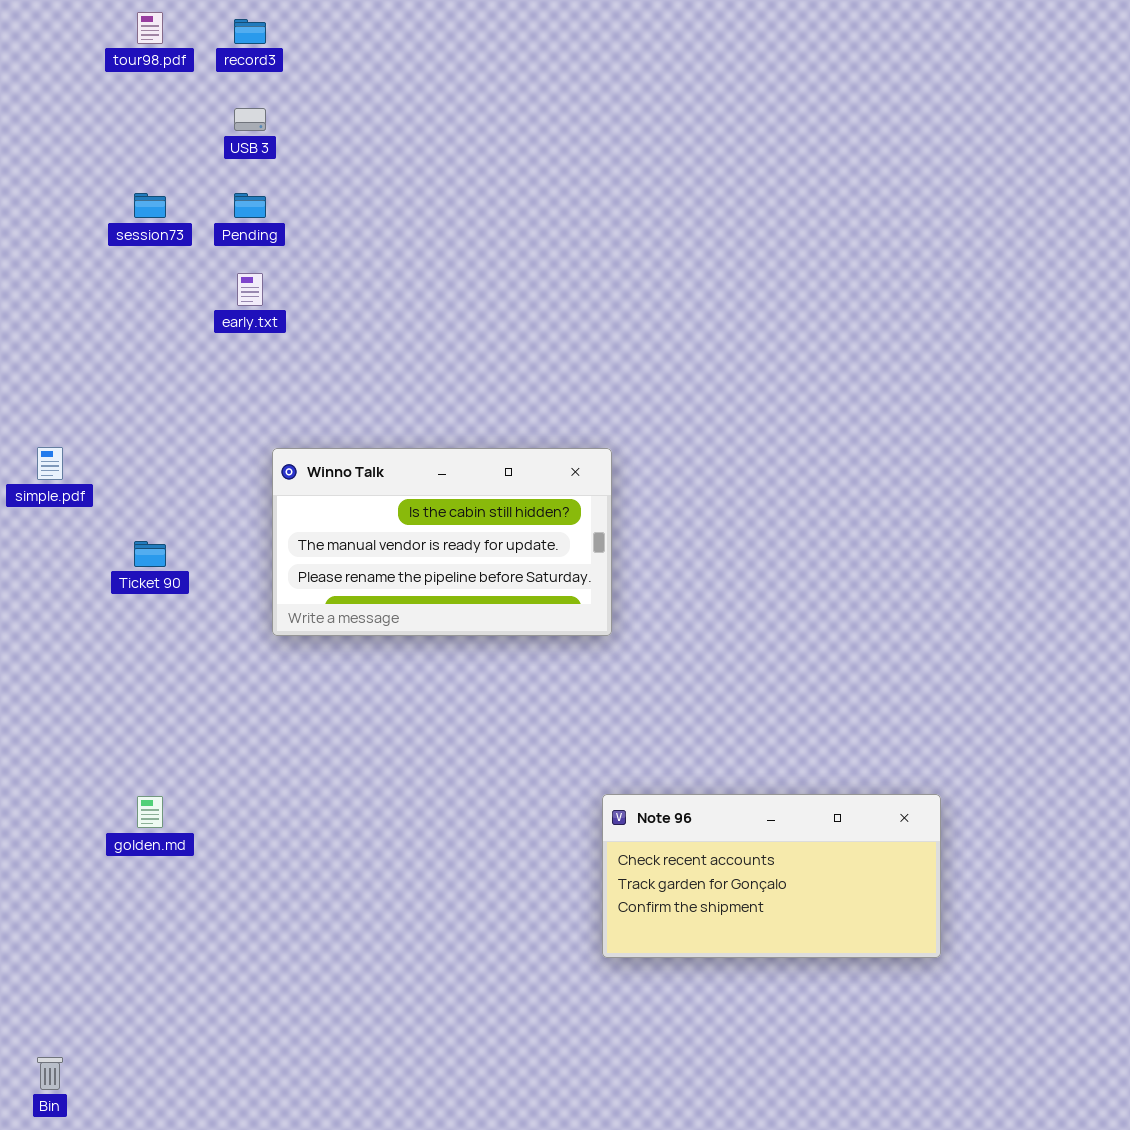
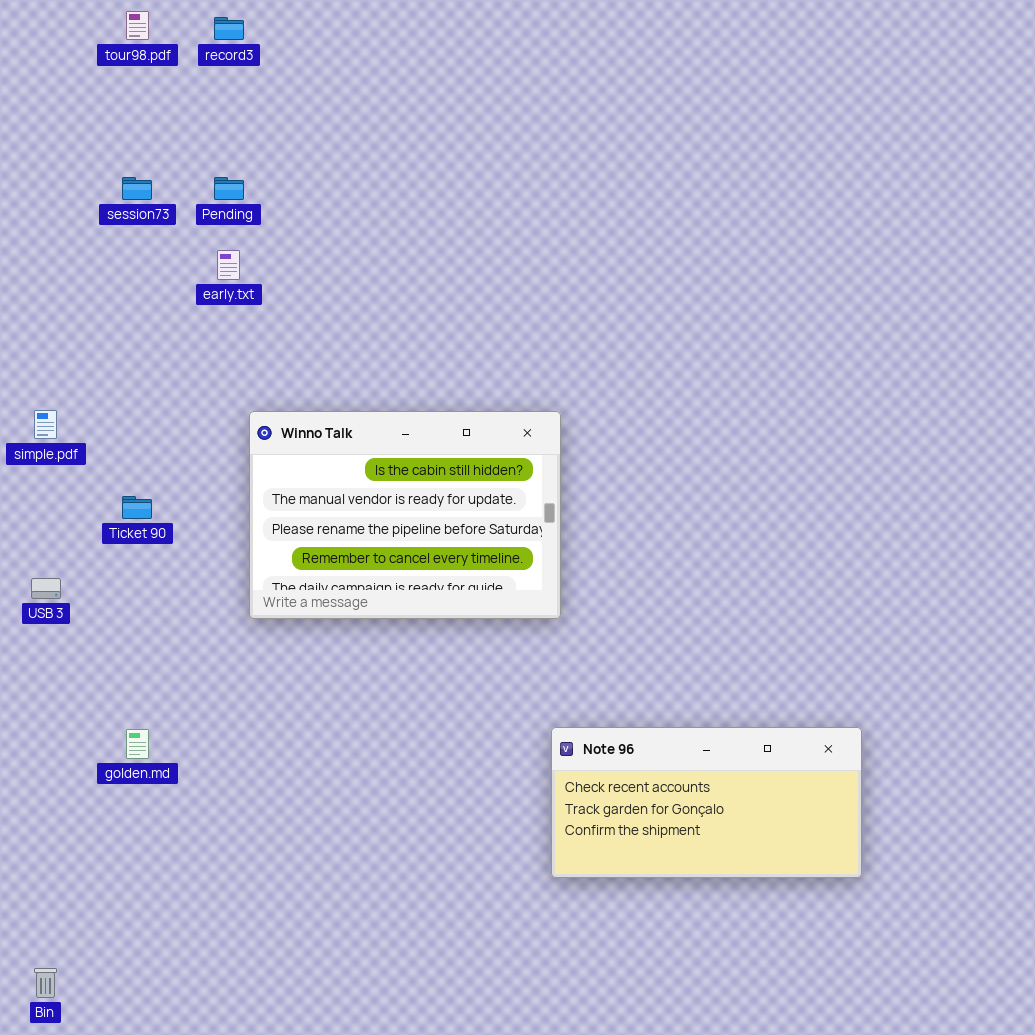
USB 3: [234,108,266,131] -> [31,578,61,599], moved
Winno Talk: [272,448,612,636] -> [249,411,561,619], resized

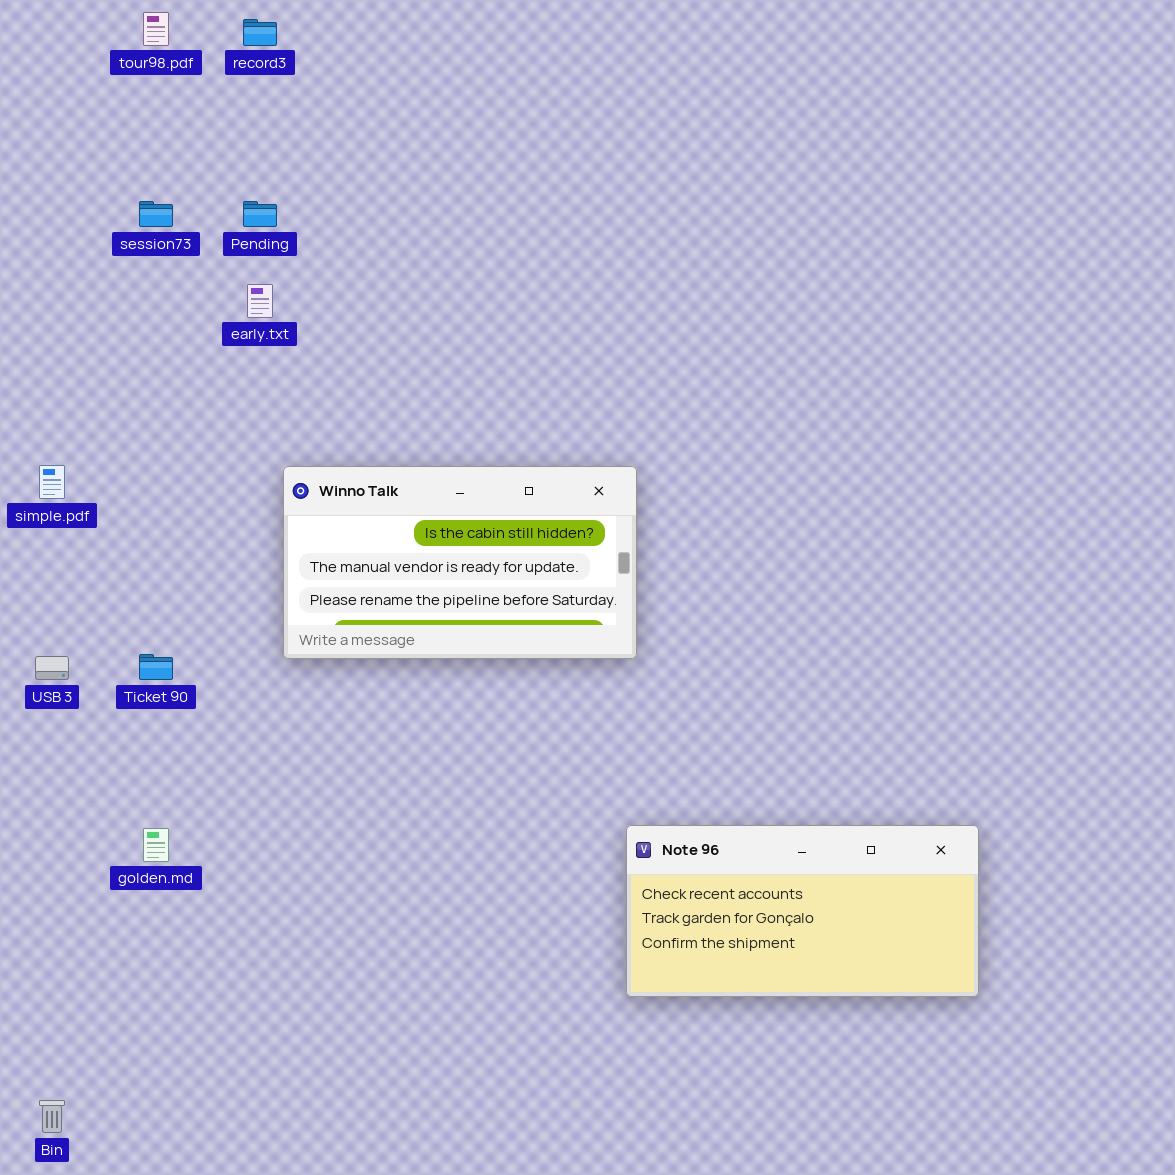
Winno Talk: [249,411,561,619] -> [283,466,637,659], resized
Ticket 90: [122,496,152,519] -> [139,654,173,680], moved

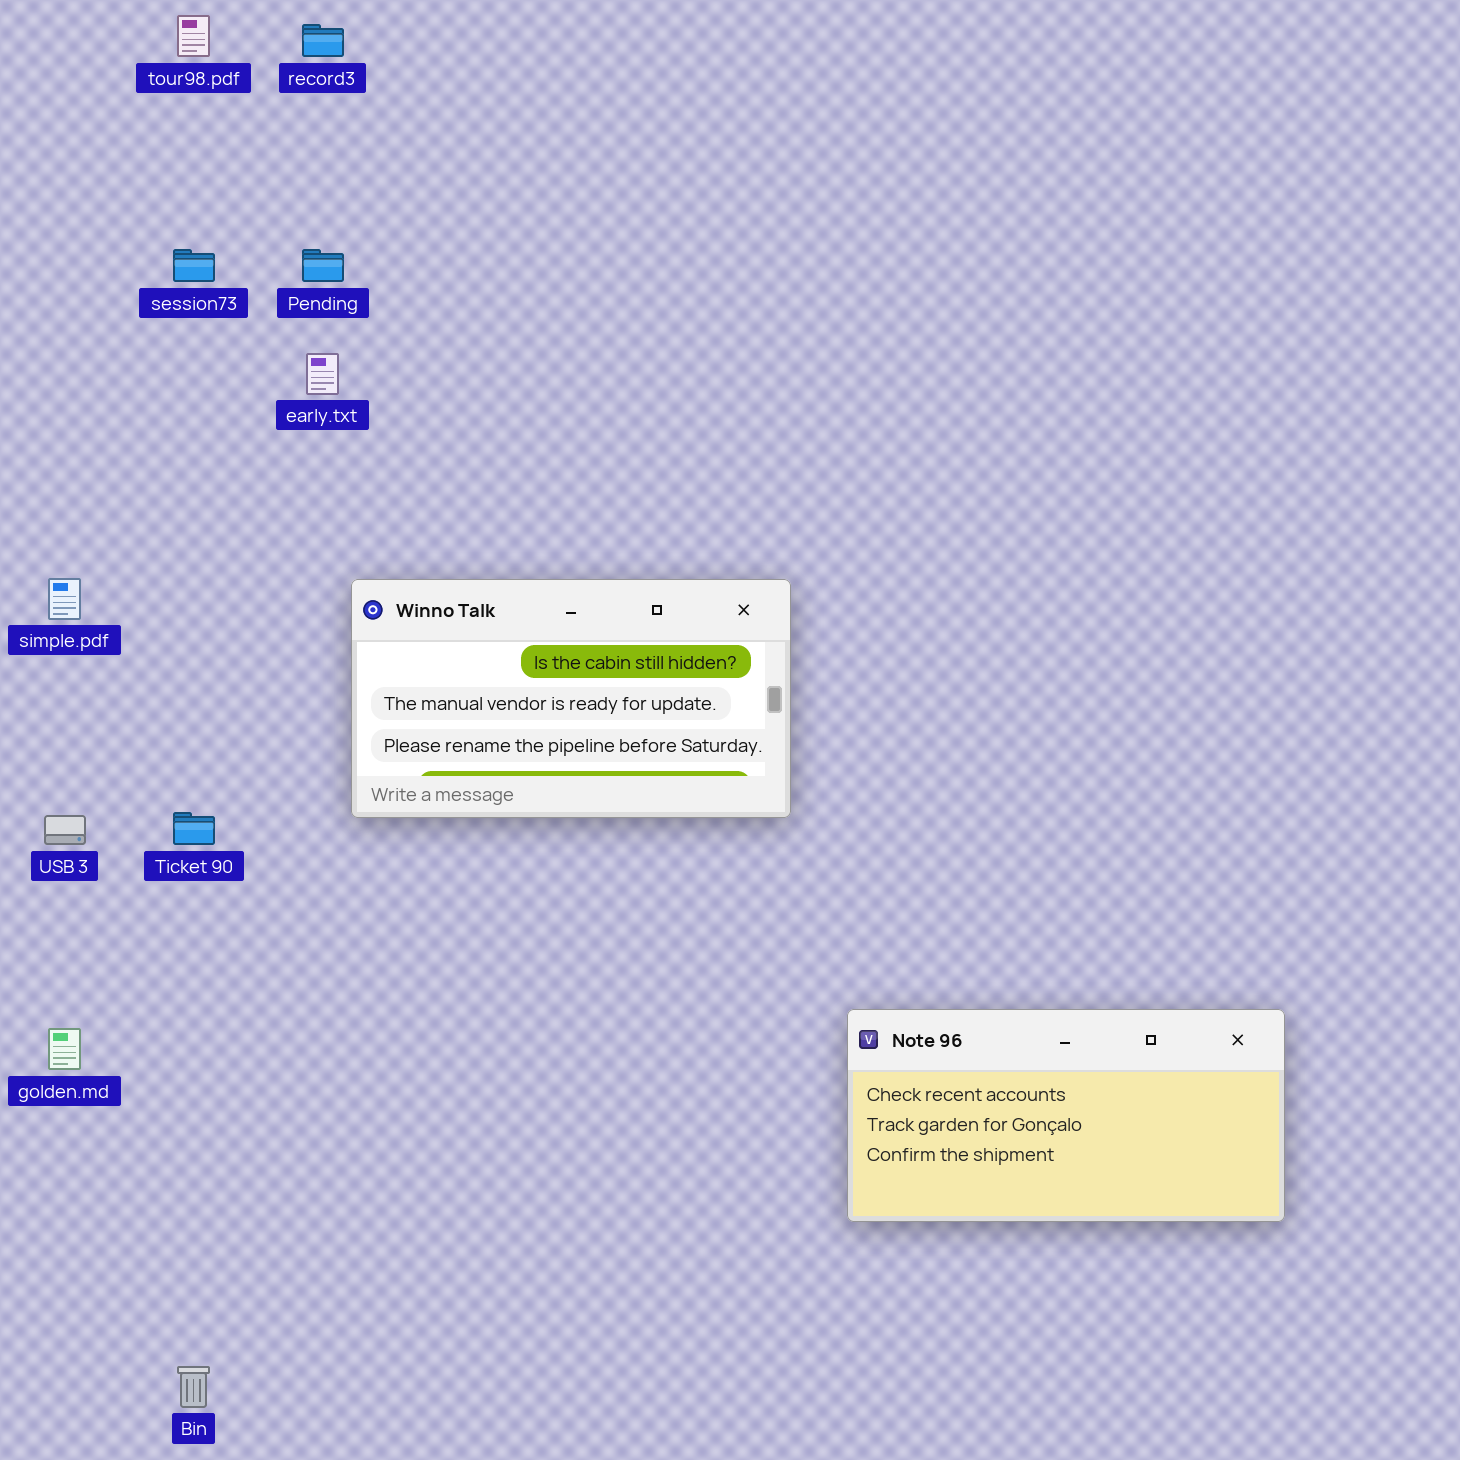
Note 96: [626,825,979,997] -> [847,1009,1285,1222], moved
golden.md: [143,828,169,862] -> [48,1028,81,1070], moved
Bin: [39,1100,65,1133] -> [177,1366,210,1408], moved

